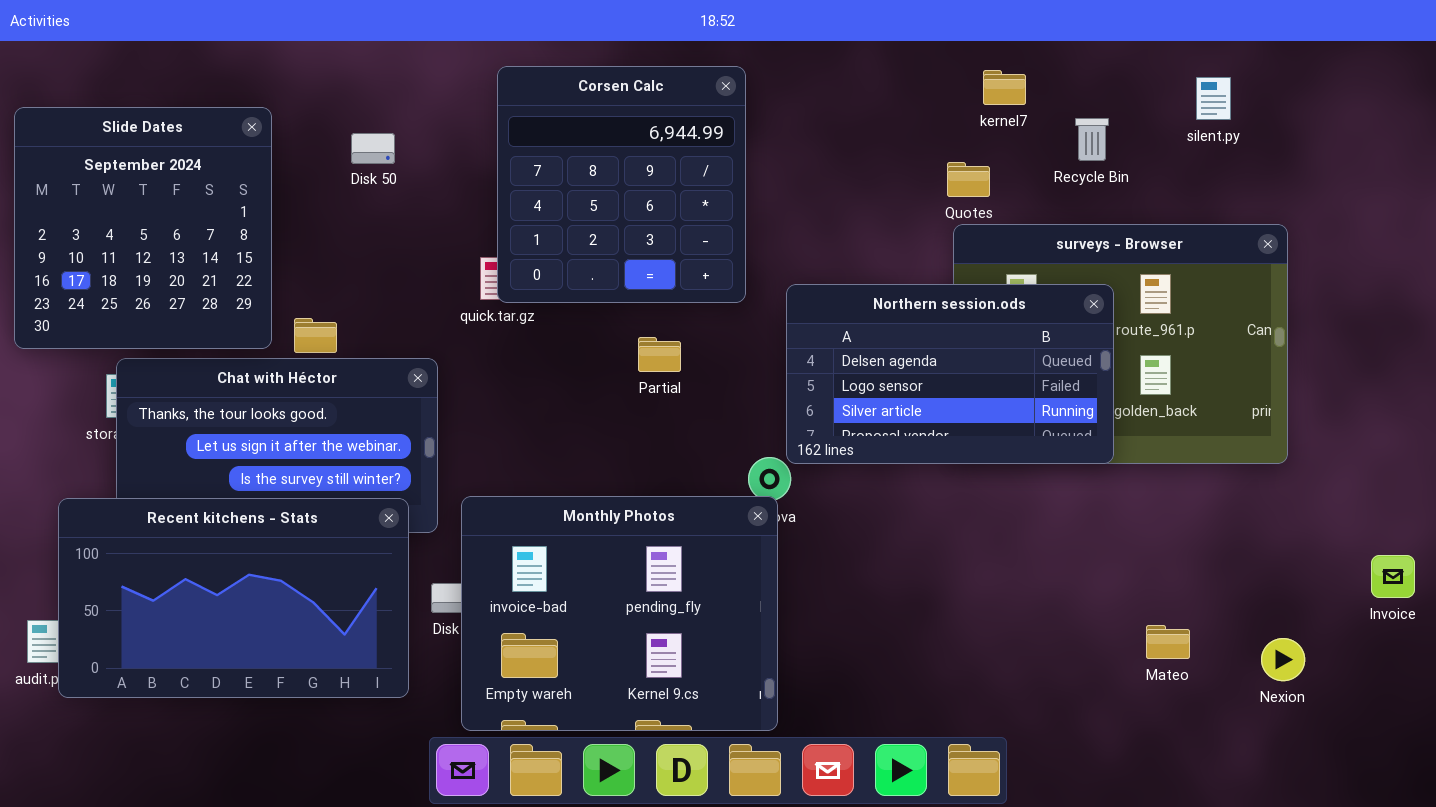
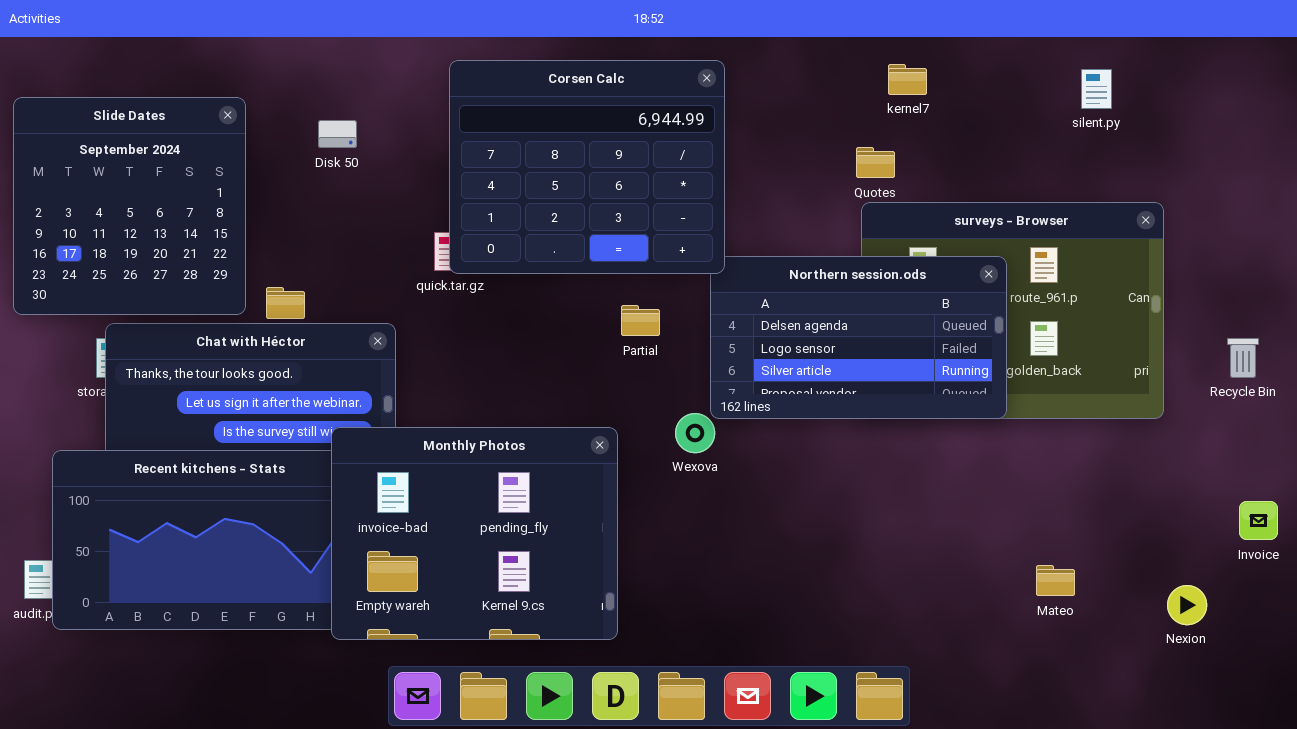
Corsen Calc: [497,66,746,303] -> [449,60,725,274], resized
Recycle Bin: [1075,118,1109,161] -> [1227,338,1259,378], moved
Partial: [638,337,681,372] -> [621,305,660,336], moved
Monthly Photos: [461,496,778,731] -> [331,427,618,640], moved
Nexion: [1261,638,1305,681] -> [1167,585,1207,625], moved

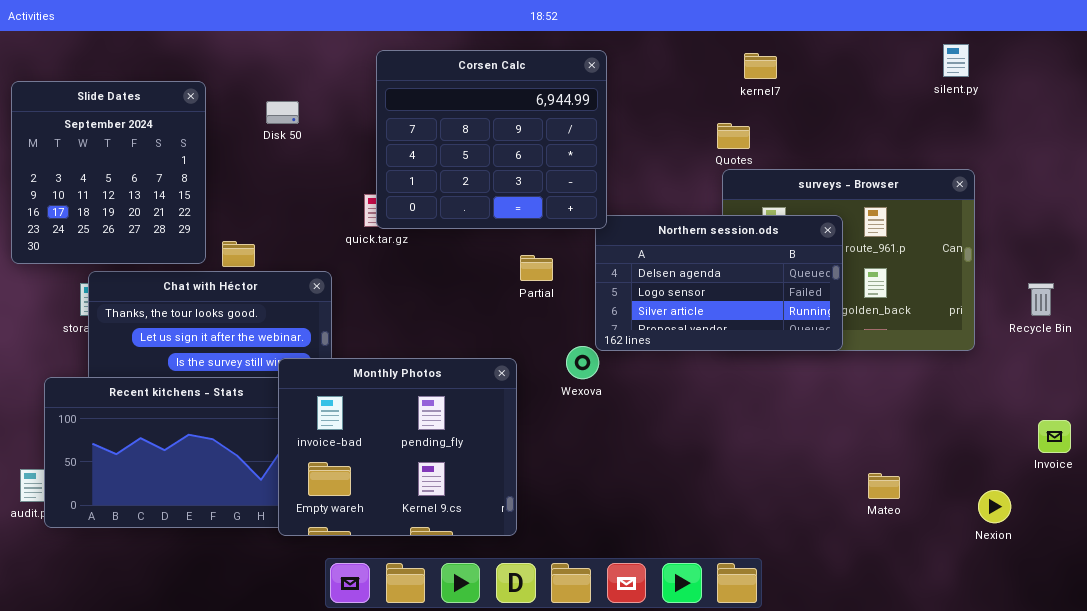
silent.py: [1081,69,1112,109] -> [943,44,969,77], moved

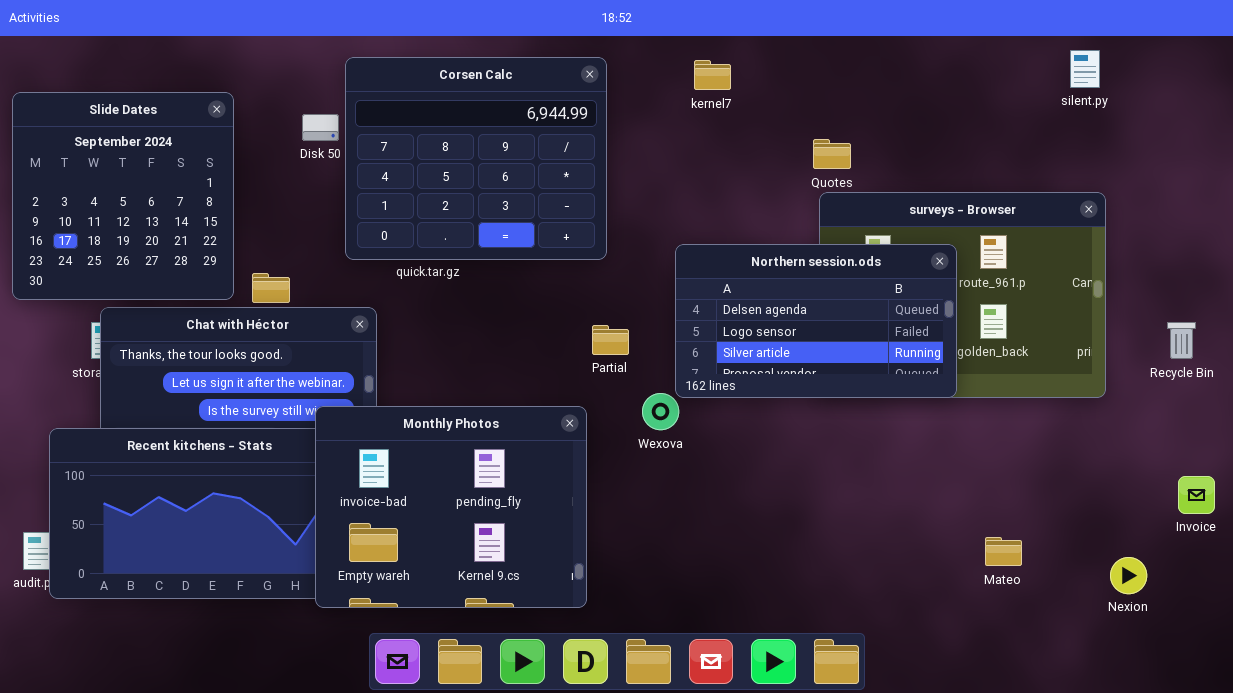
Corsen Calc: [376,50,607,229] -> [345,57,607,260], moved
kernel7: [744,53,777,79] -> [694,60,731,90], moved
Partial: [520,255,553,281] -> [592,325,629,355], moved

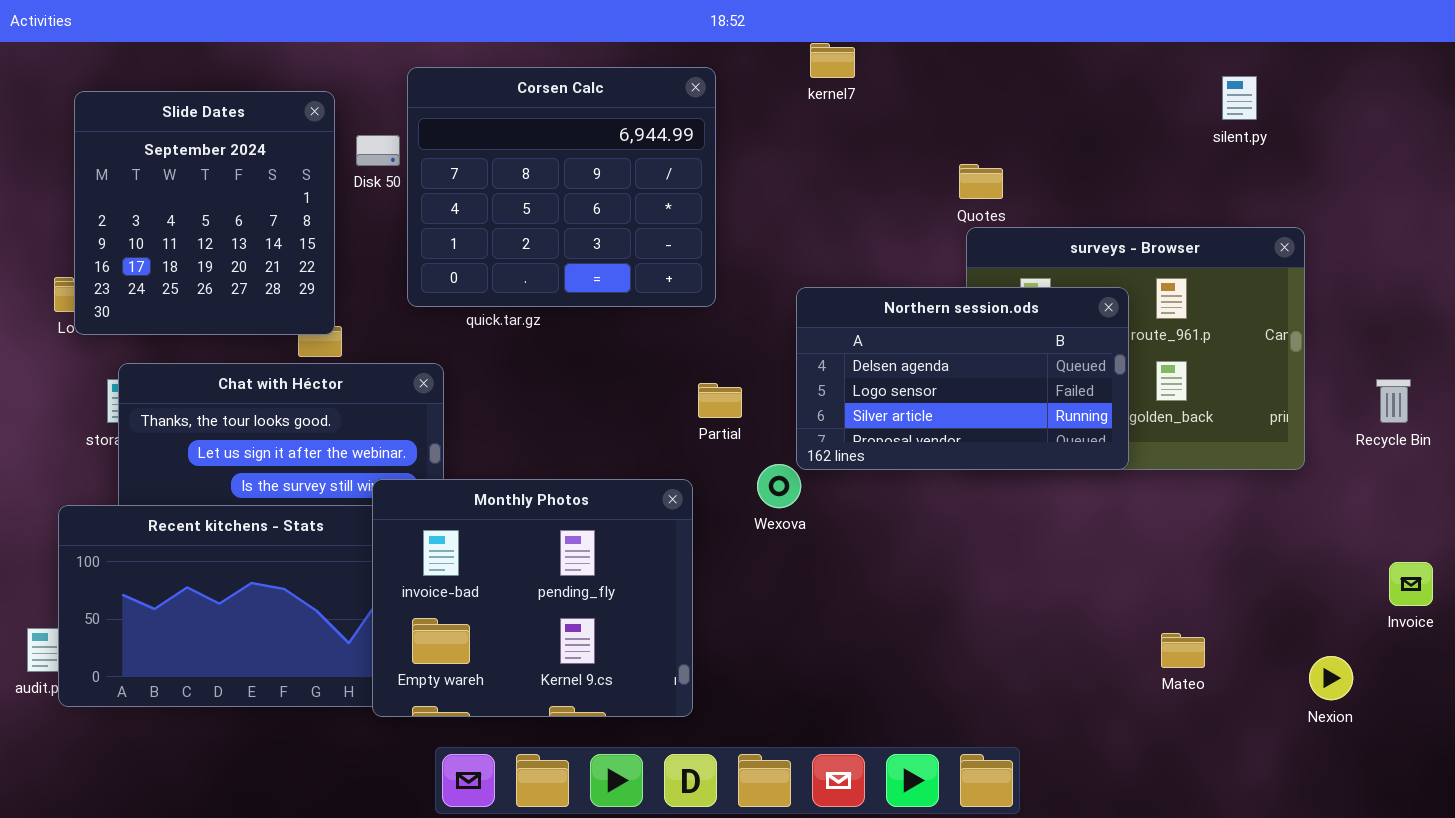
silent.py: [1070,50,1100,88] -> [1222,76,1257,120], moved
kernel7: [694,60,731,90] -> [810,43,855,78], moved
Slide Dates: [12,92,234,300] -> [74,91,335,335], moved

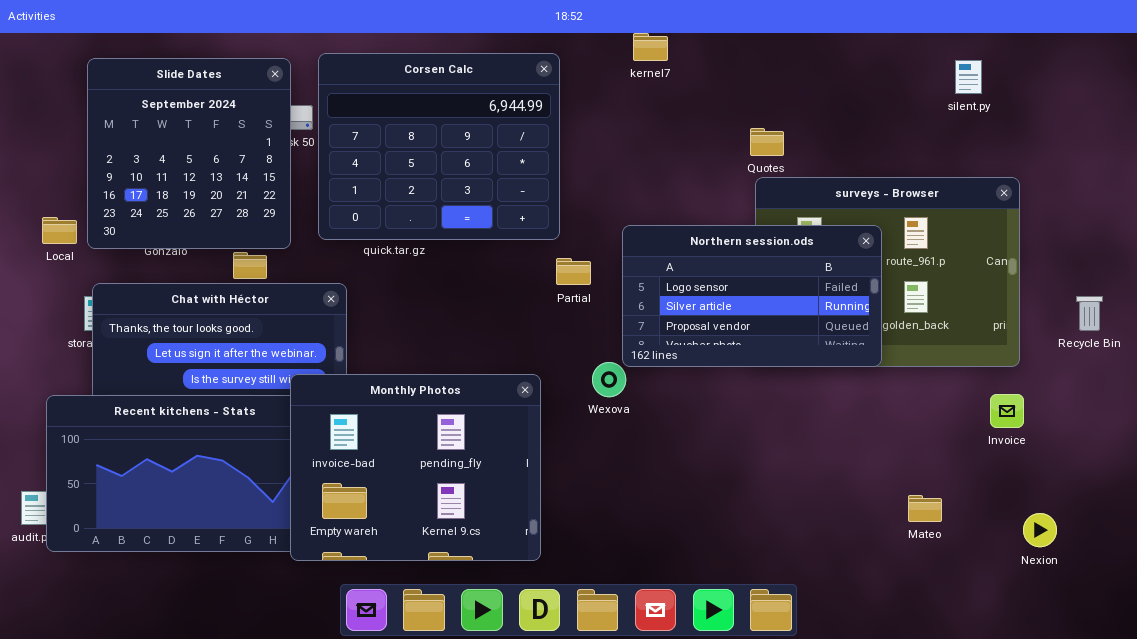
Slide Dates: [74,91,335,335] -> [87,58,291,249], moved
Northern session.ods: [796,287,1129,470] -> [622,225,882,367], scrolled down 1 row
Partial: [698,383,742,418] -> [556,258,591,285], moved
Invoice: [1389,562,1433,606] -> [990,394,1024,428], moved

